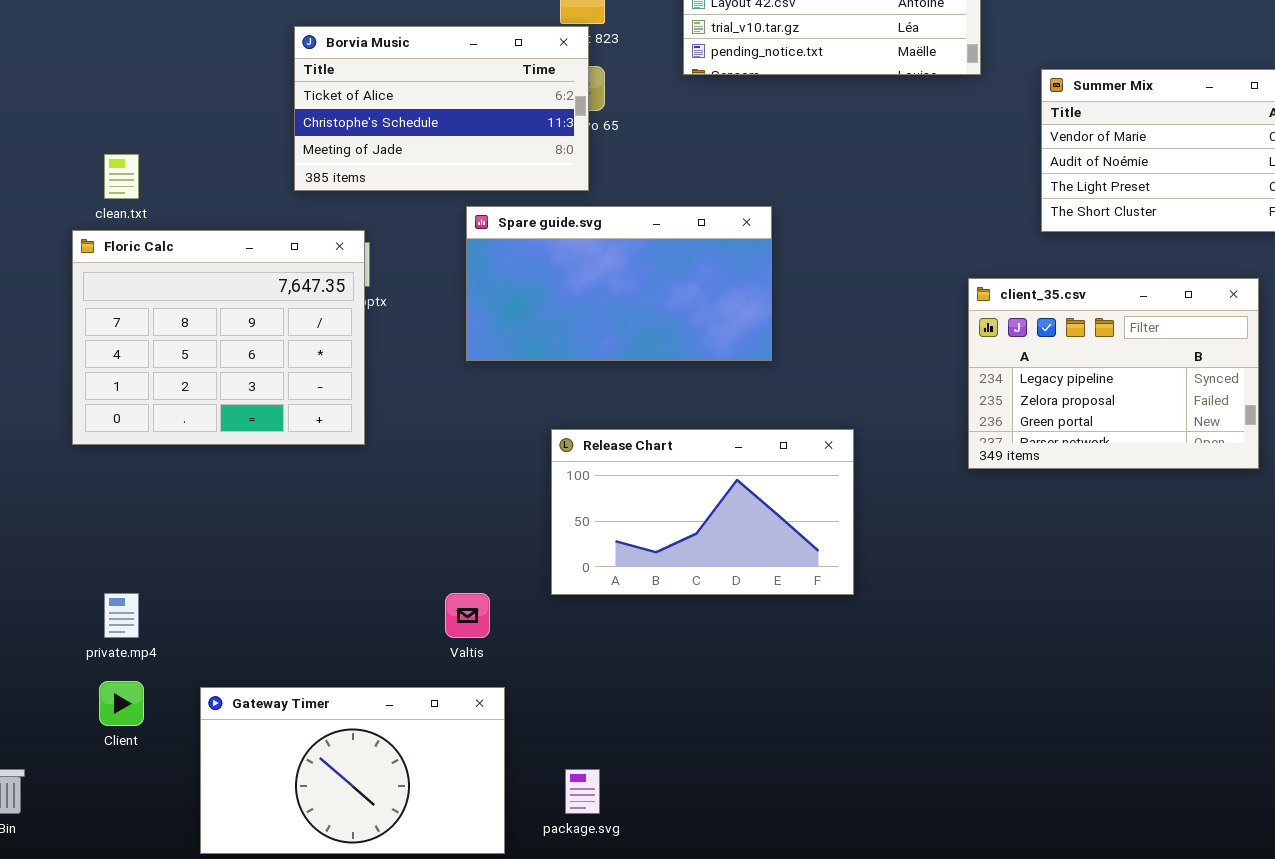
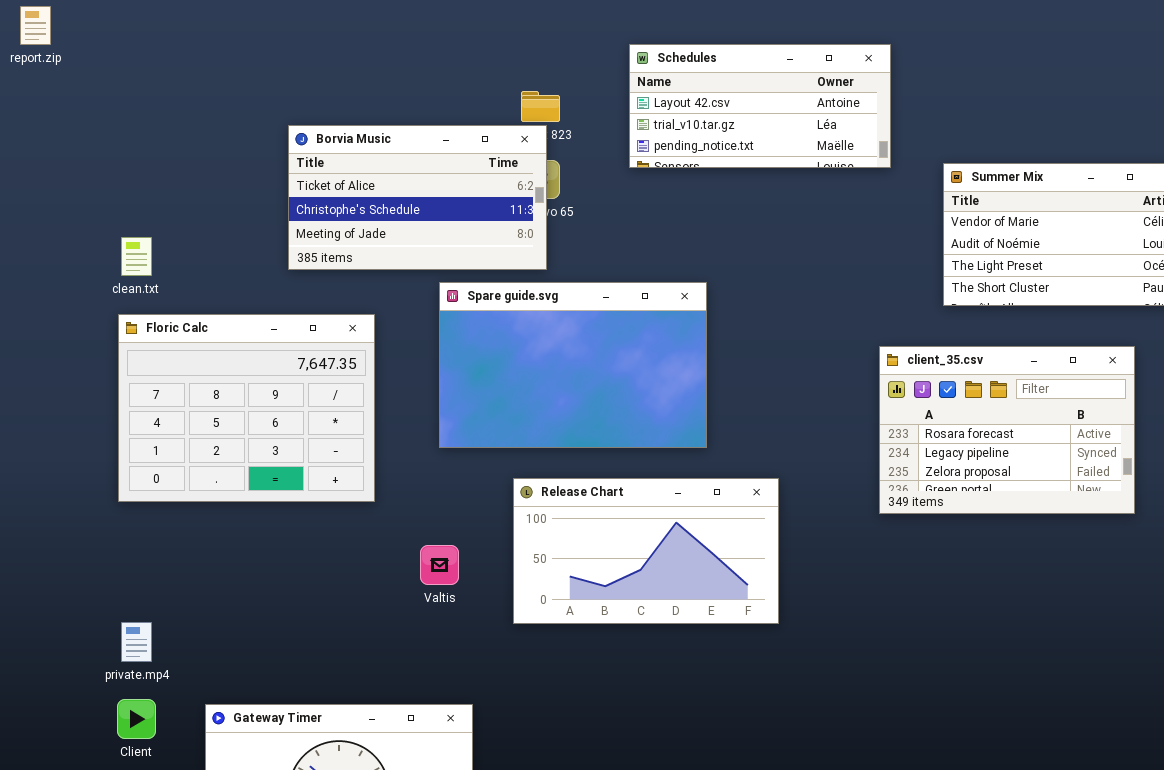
Spare guide.svg: [466,206,772,361] -> [439,282,707,448], resized
Floric Calc: [72,230,365,445] -> [118,314,375,502], moved
client_35.csv: [968,278,1259,469] -> [879,346,1135,514], scrolled up 1 row
Valtis: [445,593,490,638] -> [420,545,459,585], moved

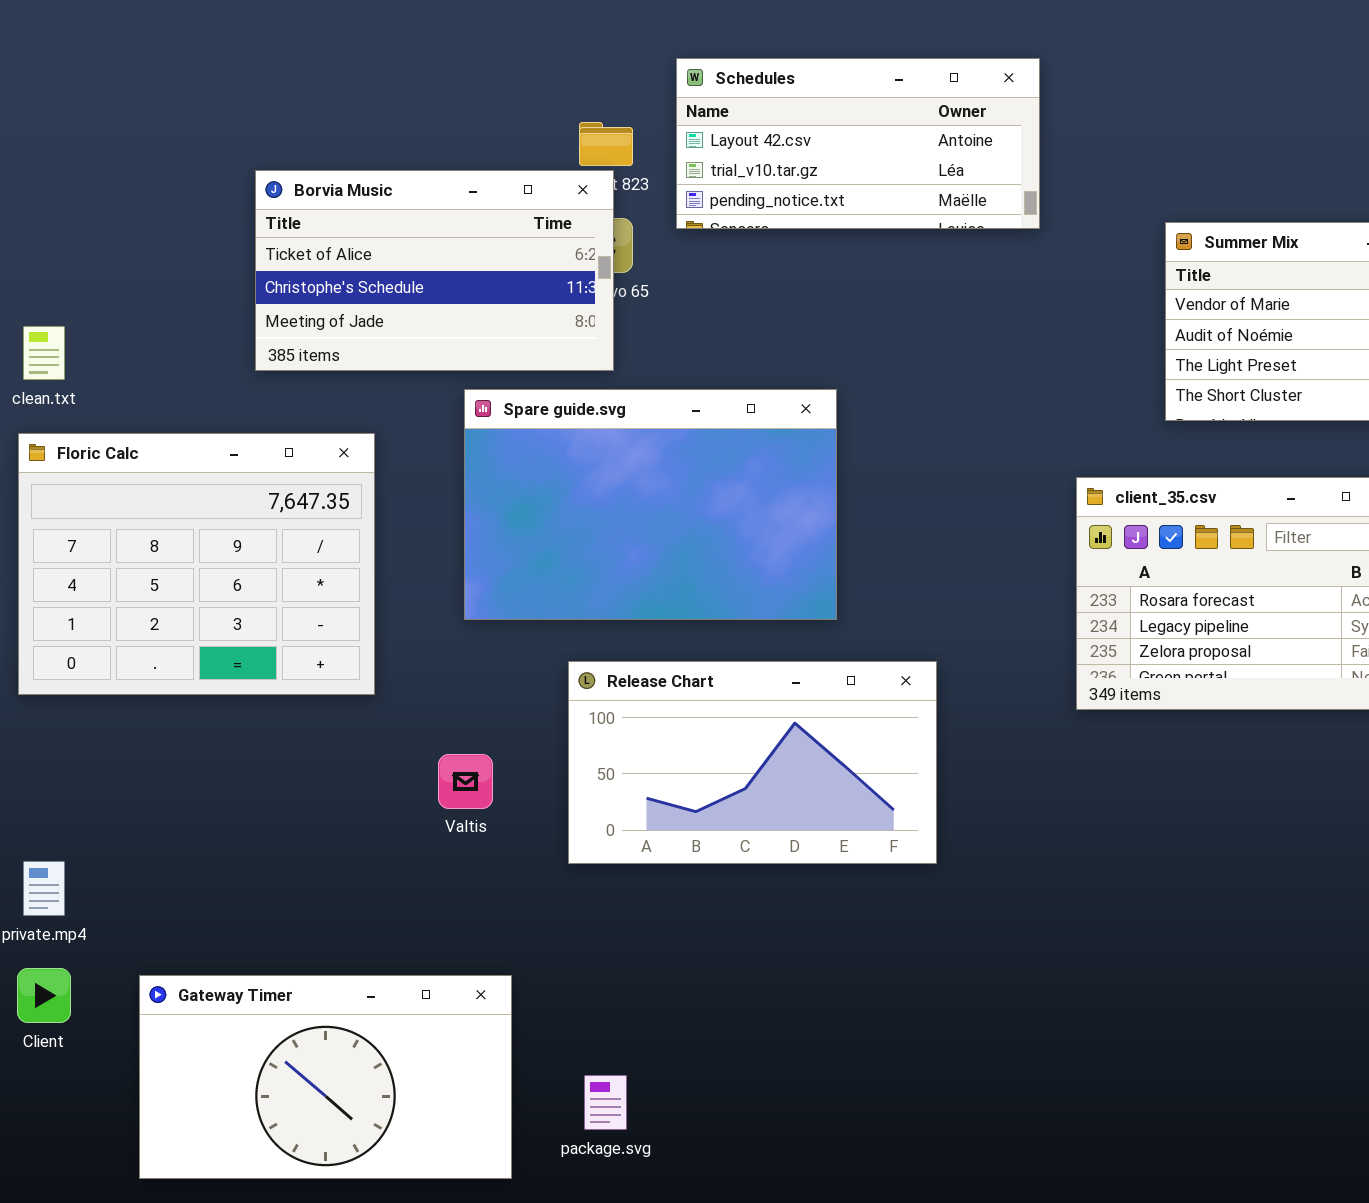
Schedules: [629,44,891,168] -> [676,58,1040,229], moved

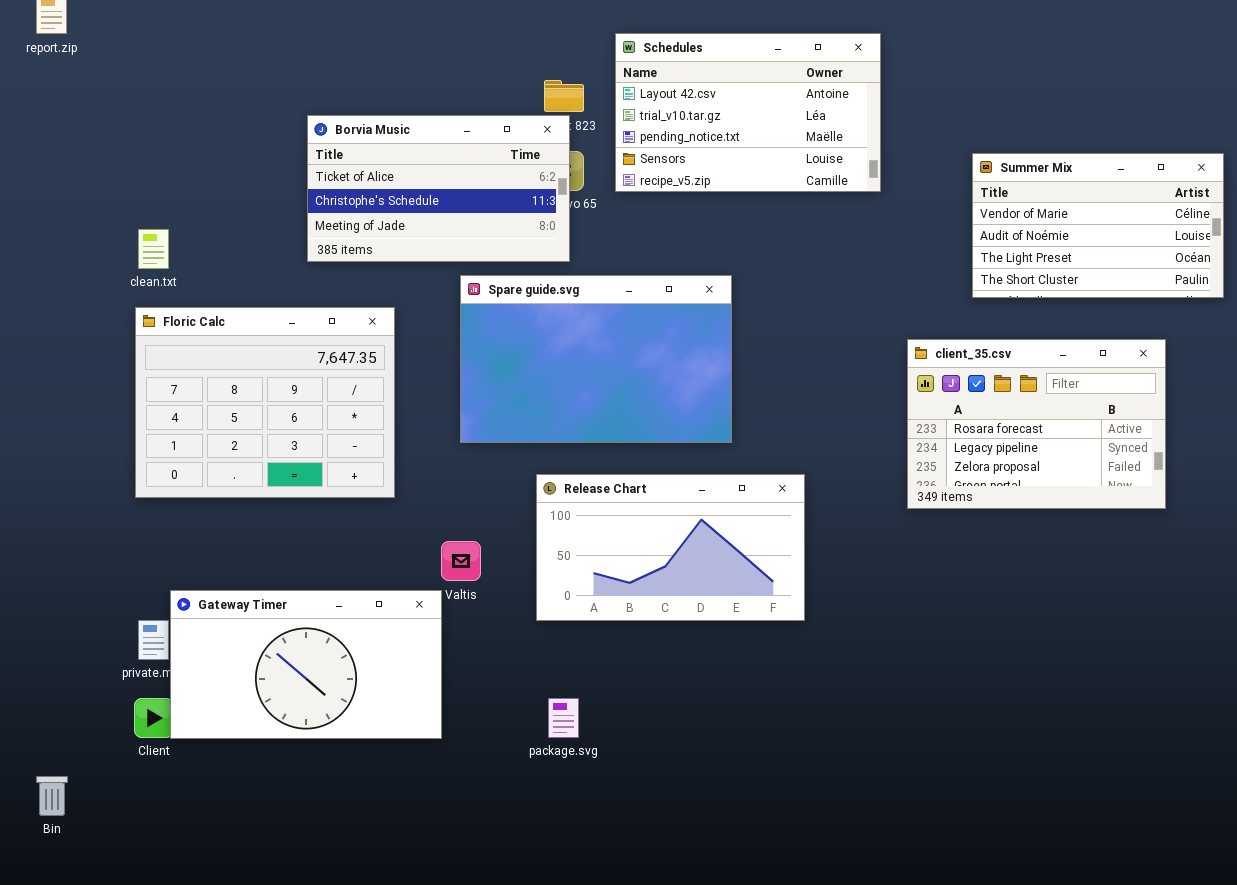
Schedules: [676,58,1040,229] -> [615,33,881,192], resized
Gateway Timer: [139,975,512,1179] -> [170,590,442,739], moved
package.svg: [584,1075,627,1130] -> [548,698,579,738], moved

